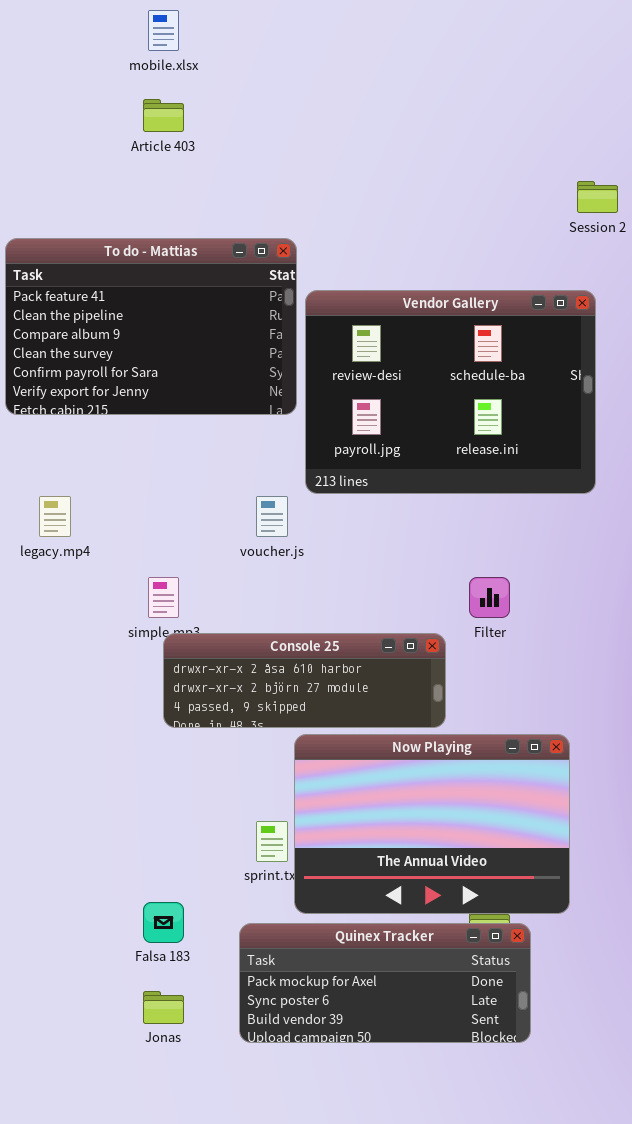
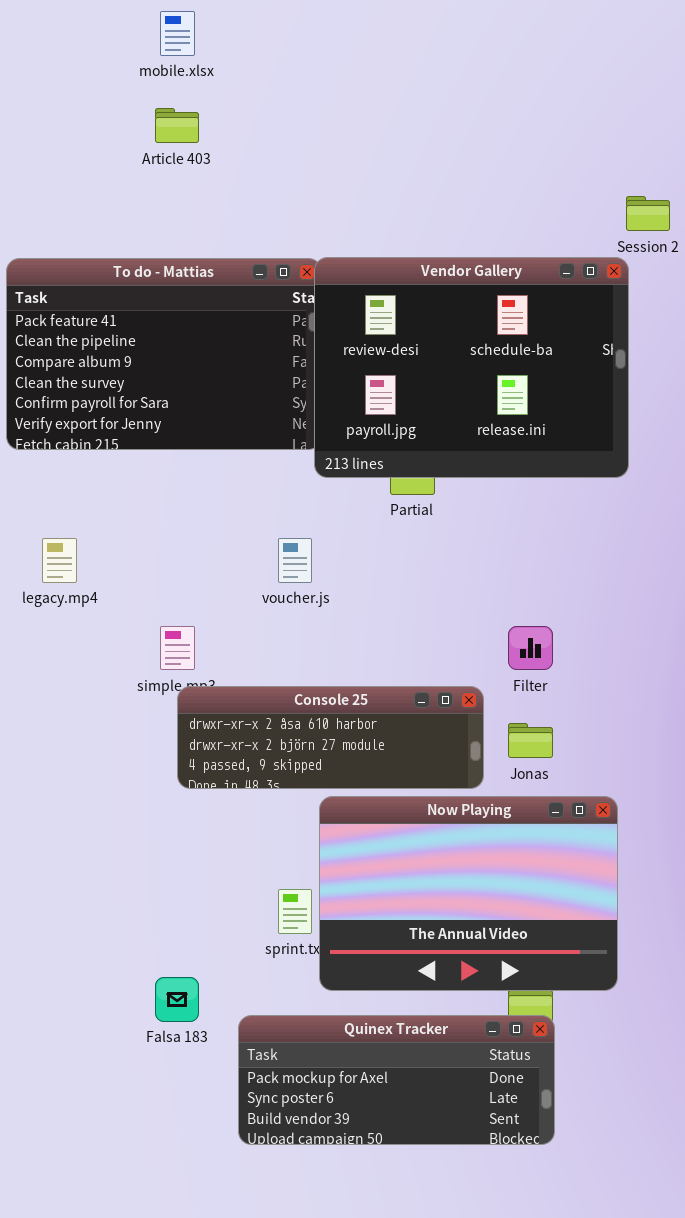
Vendor Gallery: [305,290,596,494] -> [314,257,629,478], moved
Quinex Tracker: [239,923,531,1043] -> [238,1015,555,1145], moved
Jonas: [143,991,184,1024] -> [508,723,553,758], moved

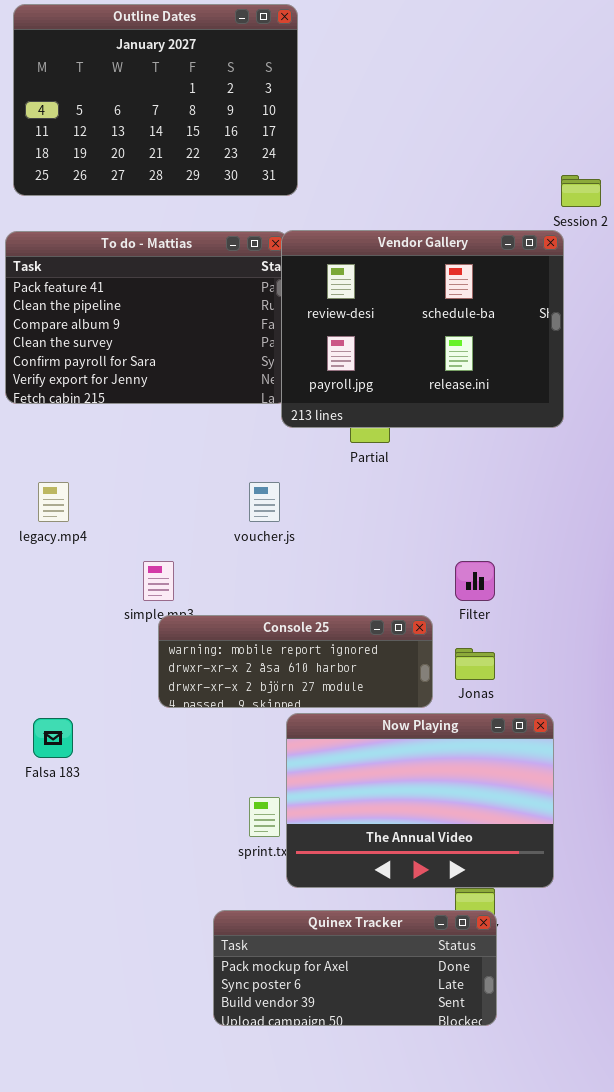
Outline Dates: none -> [13,4,298,196], opened
Console 25: [177,686,484,789] -> [158,615,433,708], scrolled up 1 row
Falsa 183: [155,977,199,1022] -> [33,718,73,758], moved

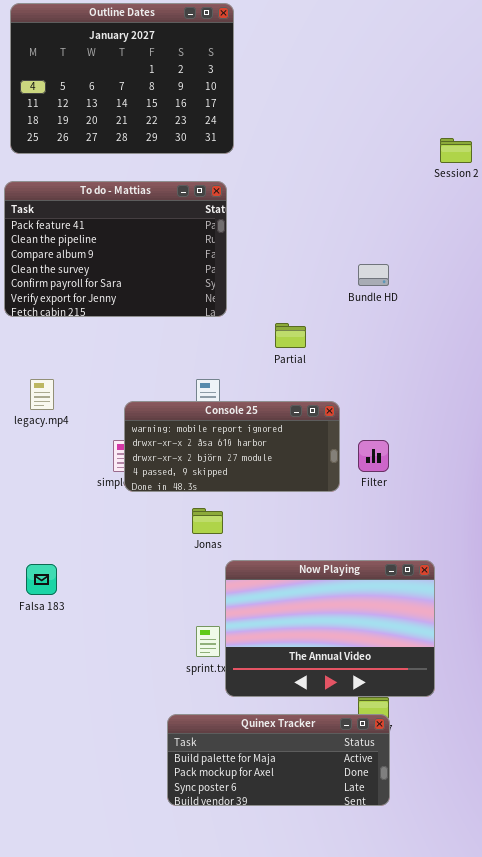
Vendor Gallery: [281,230,564,428] -> none, closed
Console 25: [158,615,433,708] -> [124,401,340,492], moved, resized
Jonas: [455,648,495,680] -> [192,508,223,534], moved
Quinex Tracker: [213,910,497,1026] -> [167,714,390,806], scrolled up 1 row

